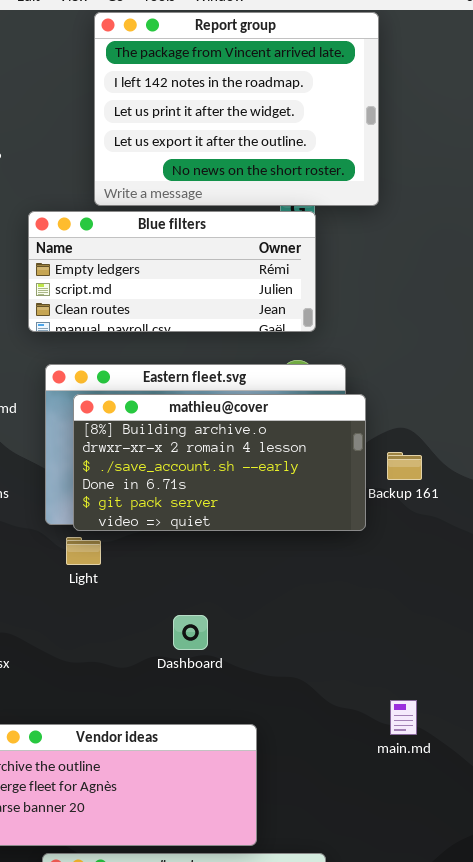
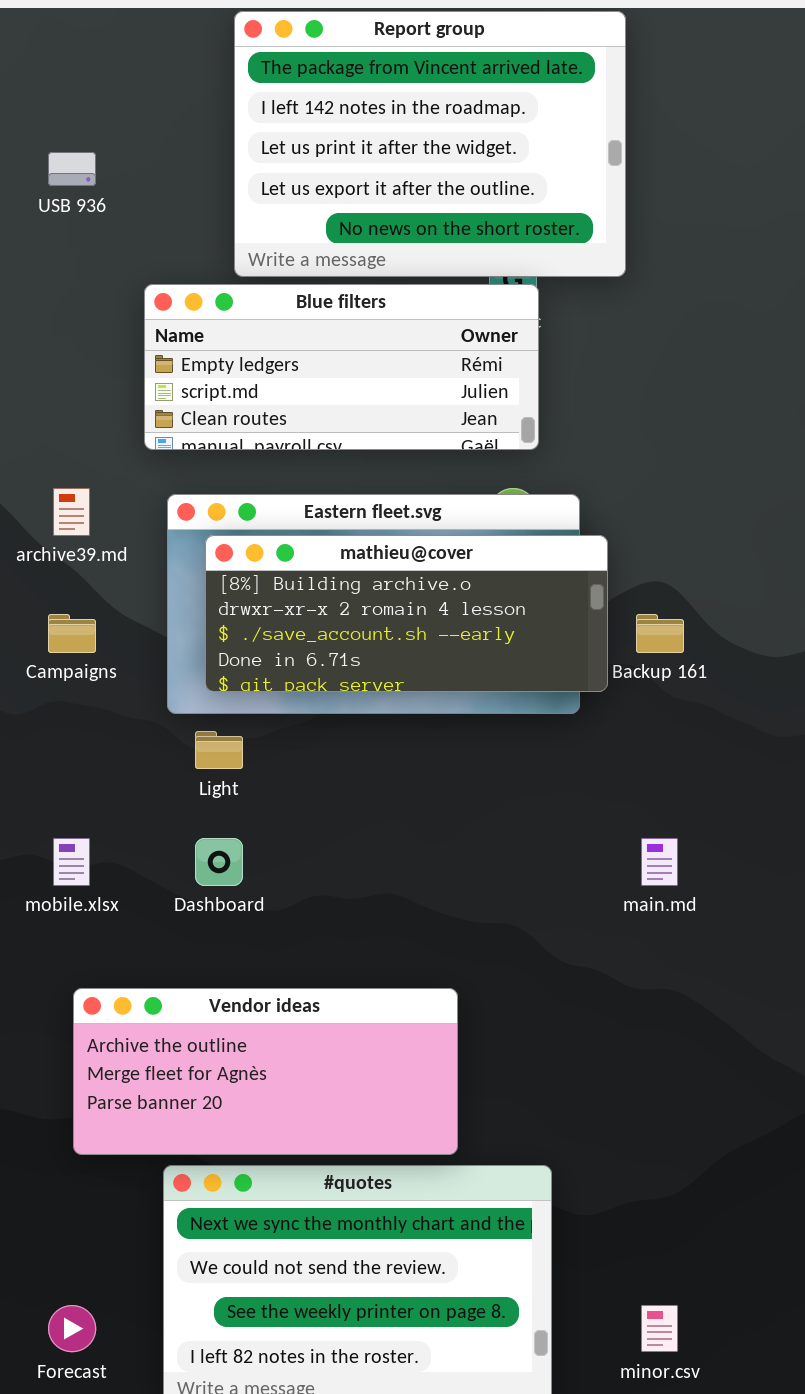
mathieu@cover: [73,394,366,531] -> [205,535,608,692], resized
Dashboard: [173,615,208,650] -> [195,838,243,886], moved
main.md: [390,700,417,735] -> [641,838,678,886], moved

